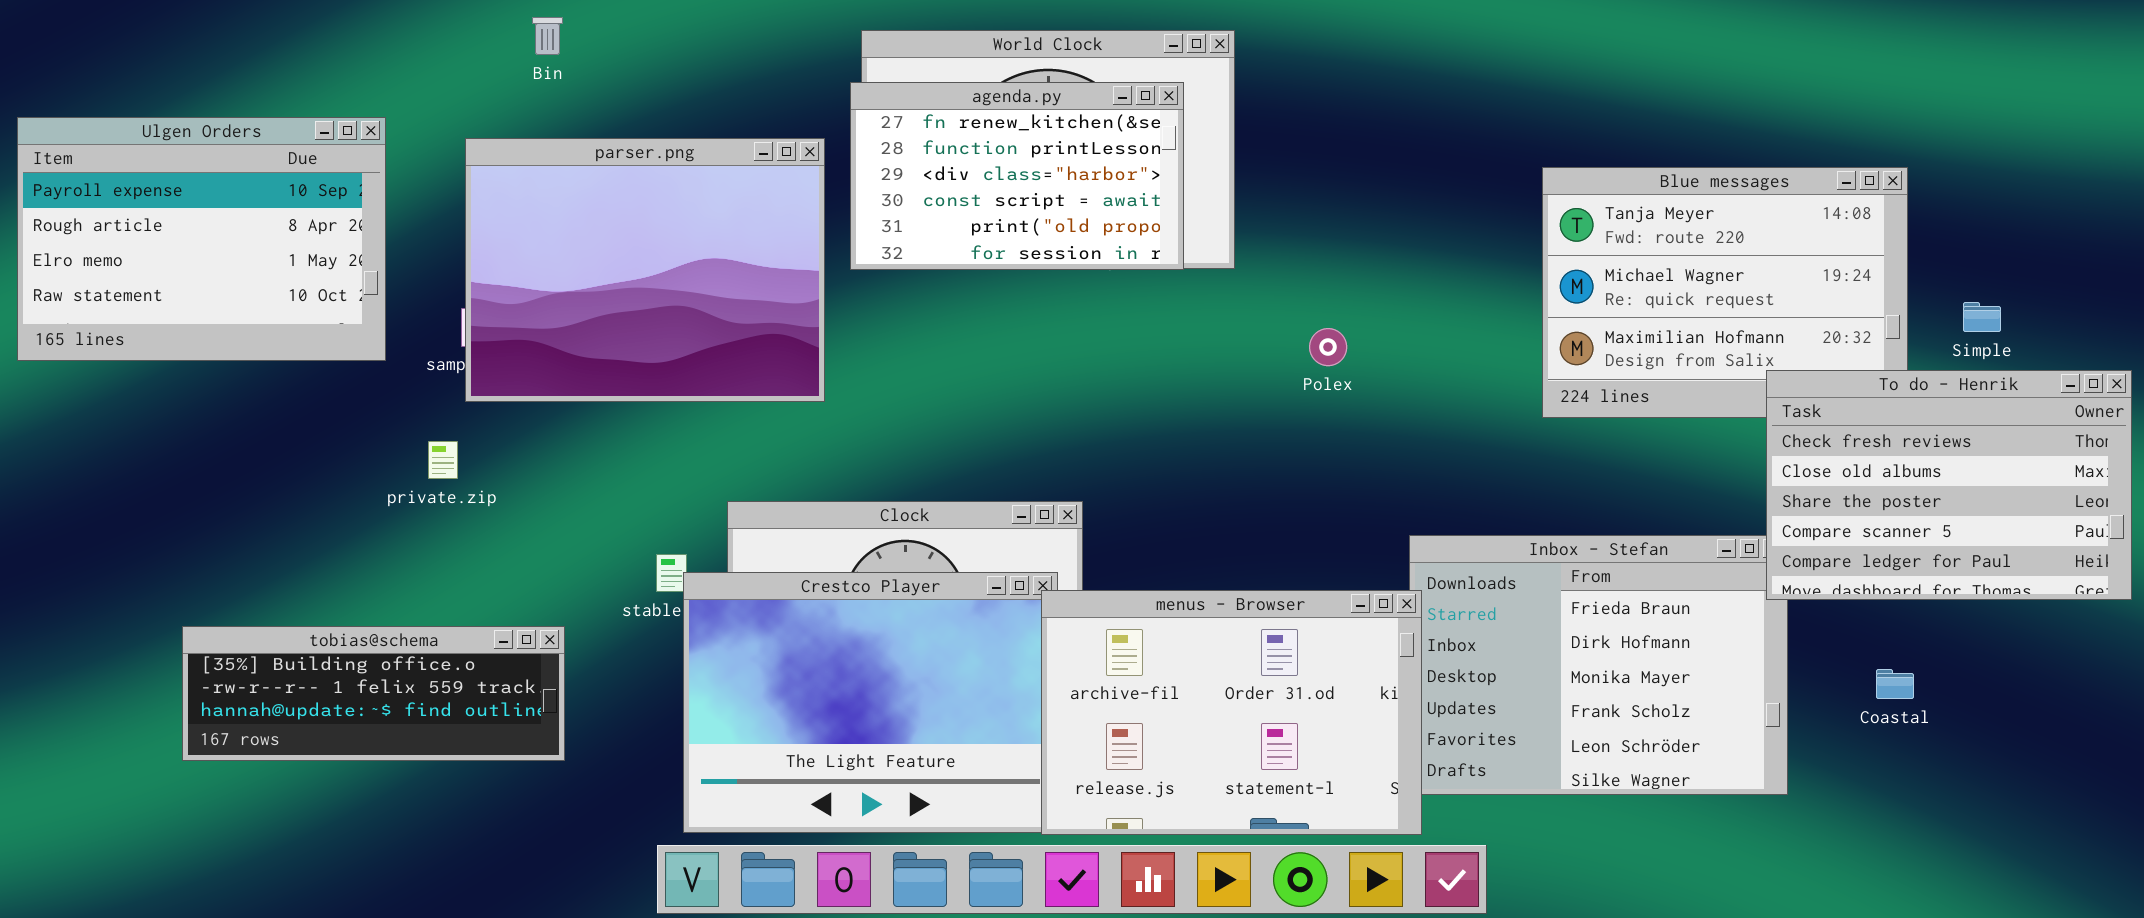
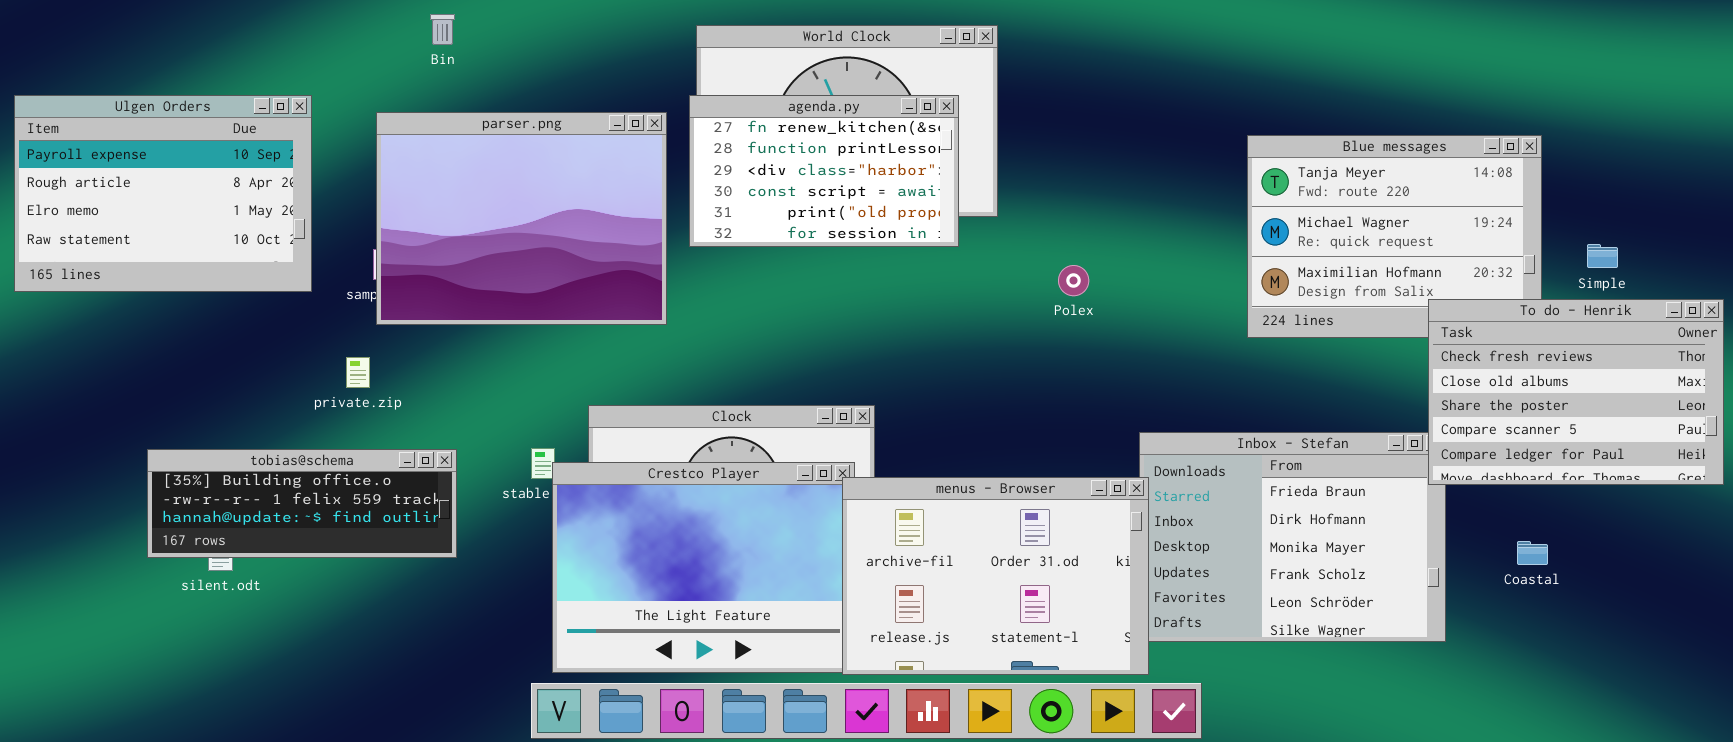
agenda.py: [850,82,1184,270] -> [689,95,959,247], moved
tobias@schema: [182,626,565,761] -> [147,449,457,558], moved

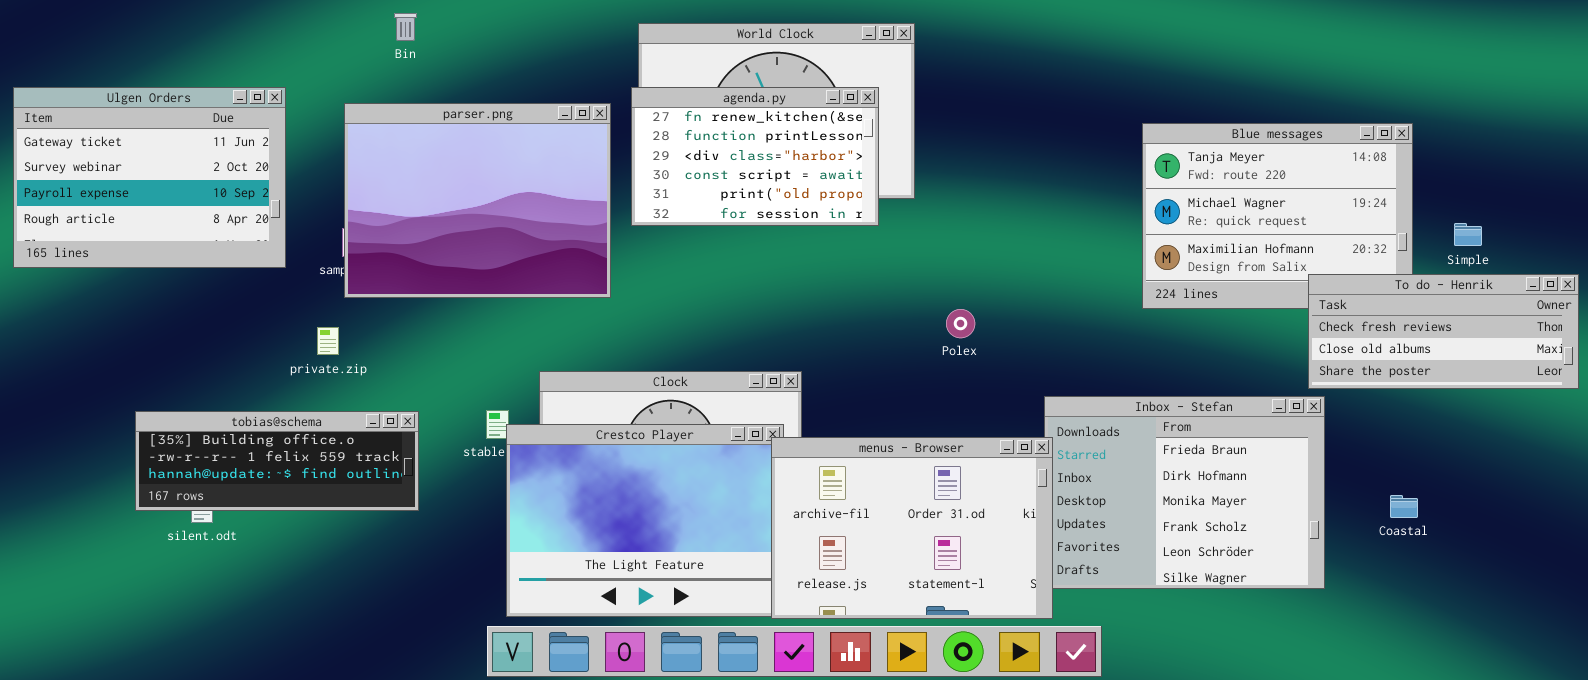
Ulgen Orders: [14,95,312,292] -> [13,87,286,268], scrolled up 2 rows
Polex: [1058,265,1089,296] -> [946,309,975,338], moved
To do - Henrik: [1428,299,1724,485] -> [1308,274,1579,389], resized

